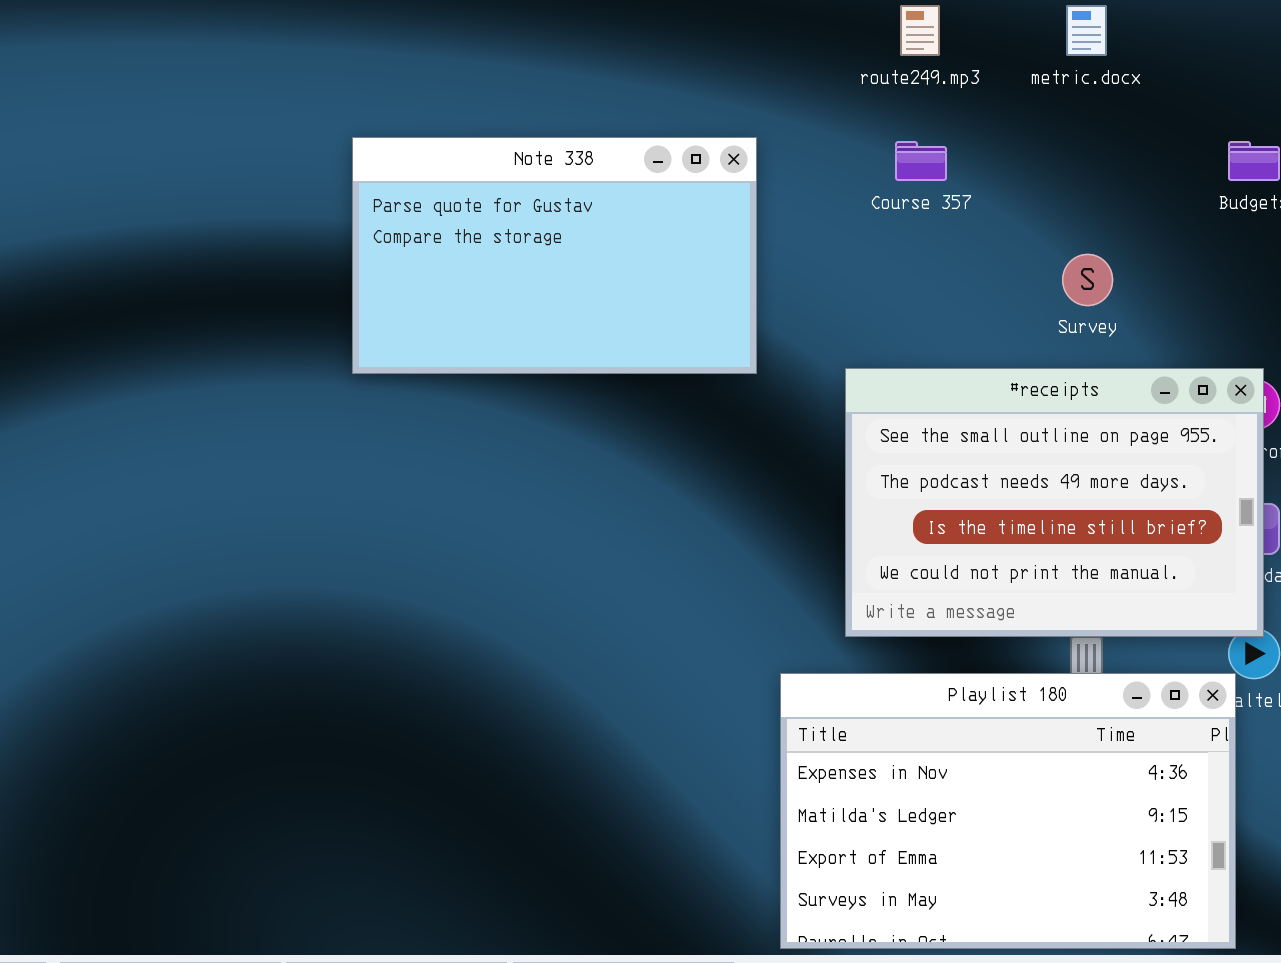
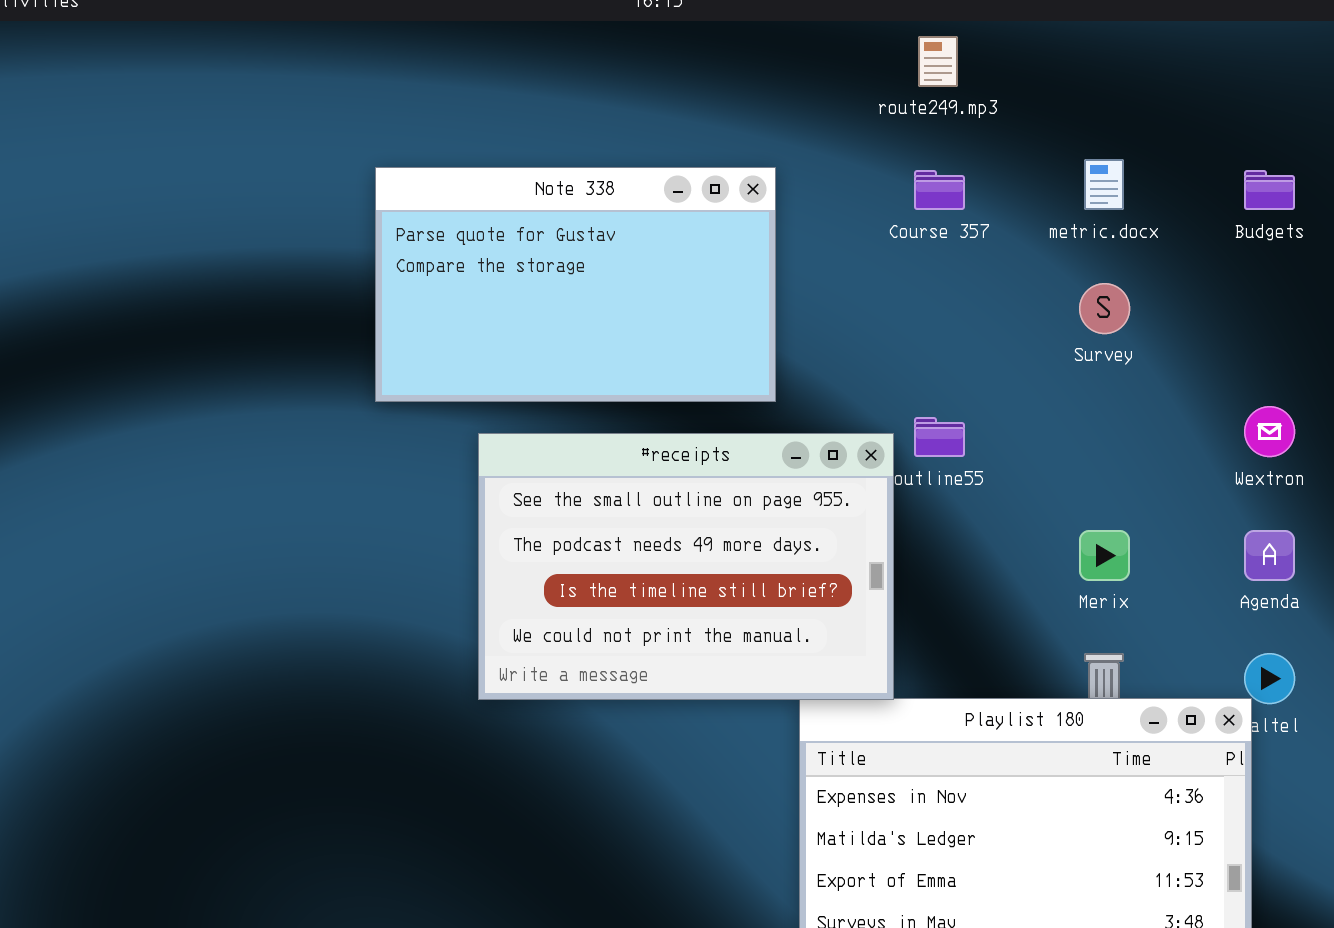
metric.docx: [1066,5,1107,56] -> [1084,159,1124,210], moved
#receipts: [845,368,1264,637] -> [478,433,894,700], moved

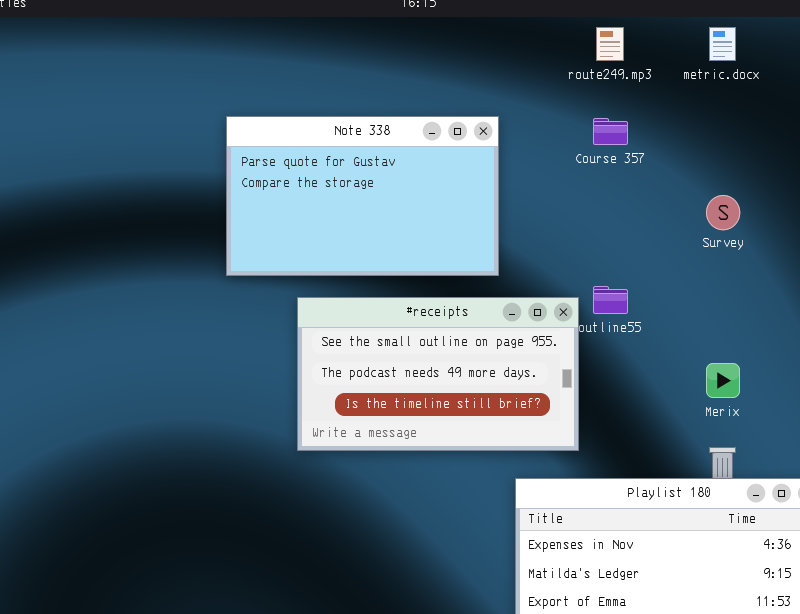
metric.docx: [1084,159,1124,210] -> [709,27,736,61], moved
#receipts: [478,433,894,700] -> [297,297,579,451], resized

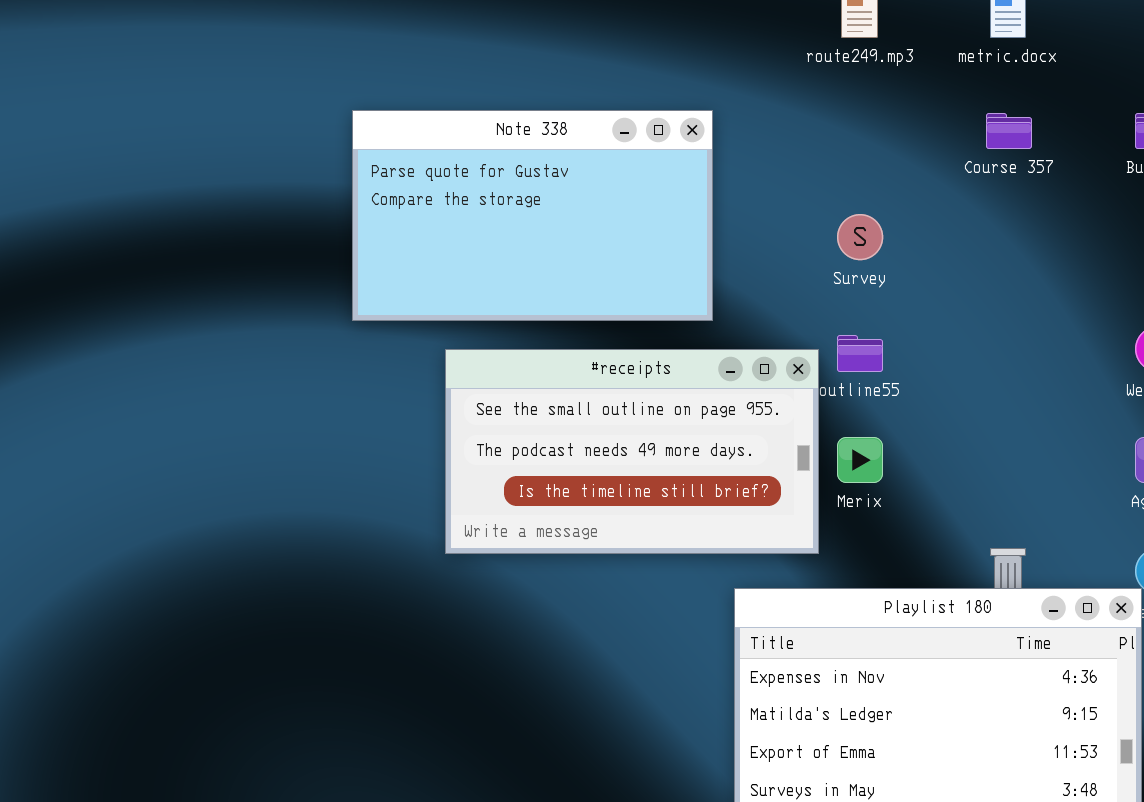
Course 357: [593,118,628,145] -> [986,113,1032,149], moved
Survey: [706,195,740,230] -> [837,214,883,260], moved
Merix: [706,363,740,398] -> [837,437,883,483], moved

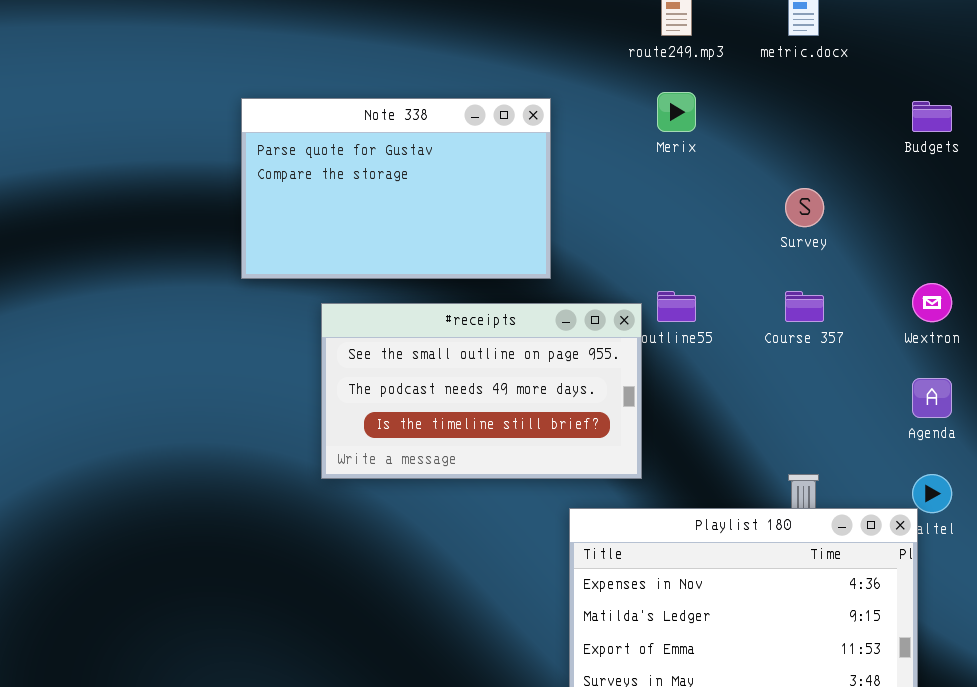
Course 357: [986,113,1032,149] -> [785,291,824,322], moved
Survey: [837,214,883,260] -> [785,188,824,227], moved
Merix: [837,437,883,483] -> [657,92,696,132], moved

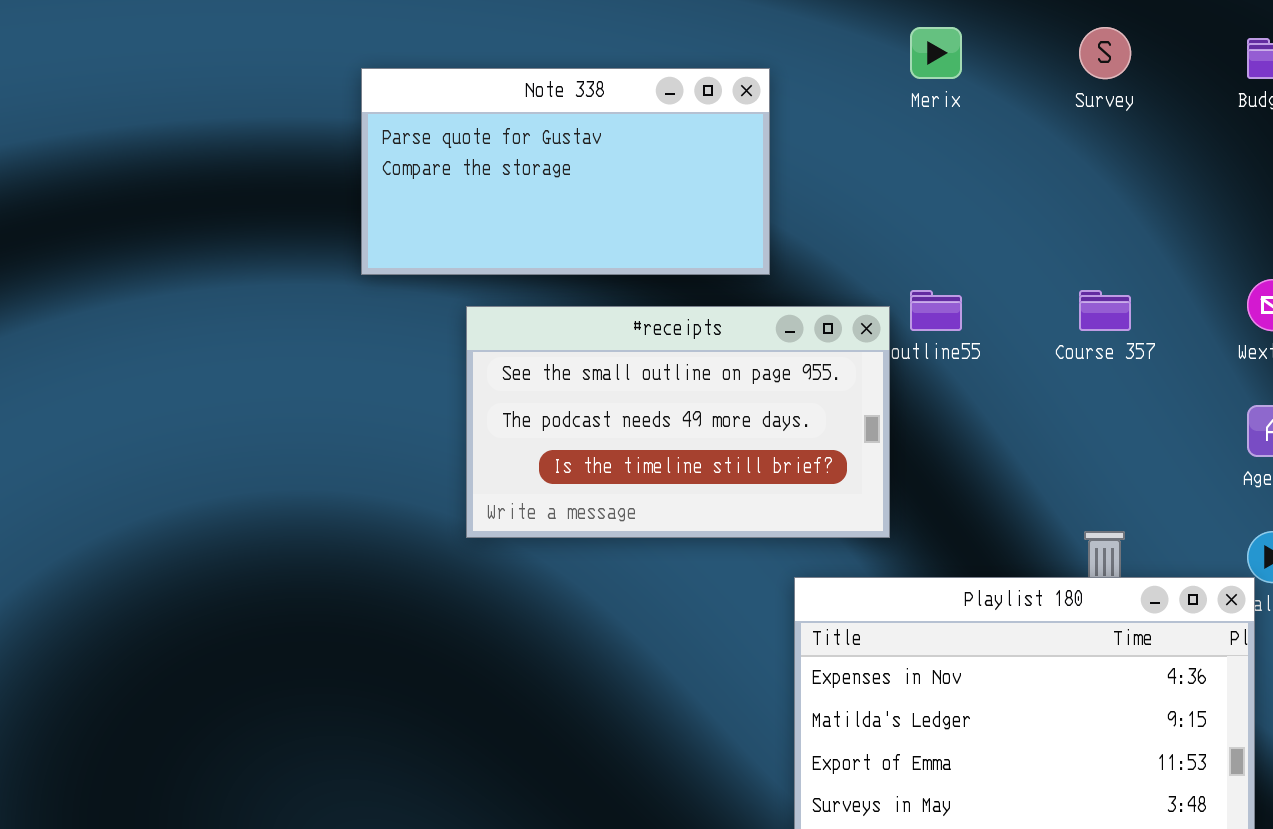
Note 338: [241,98,551,279] -> [361,68,770,275], resized
Survey: [785,188,824,227] -> [1079,27,1131,79], moved

